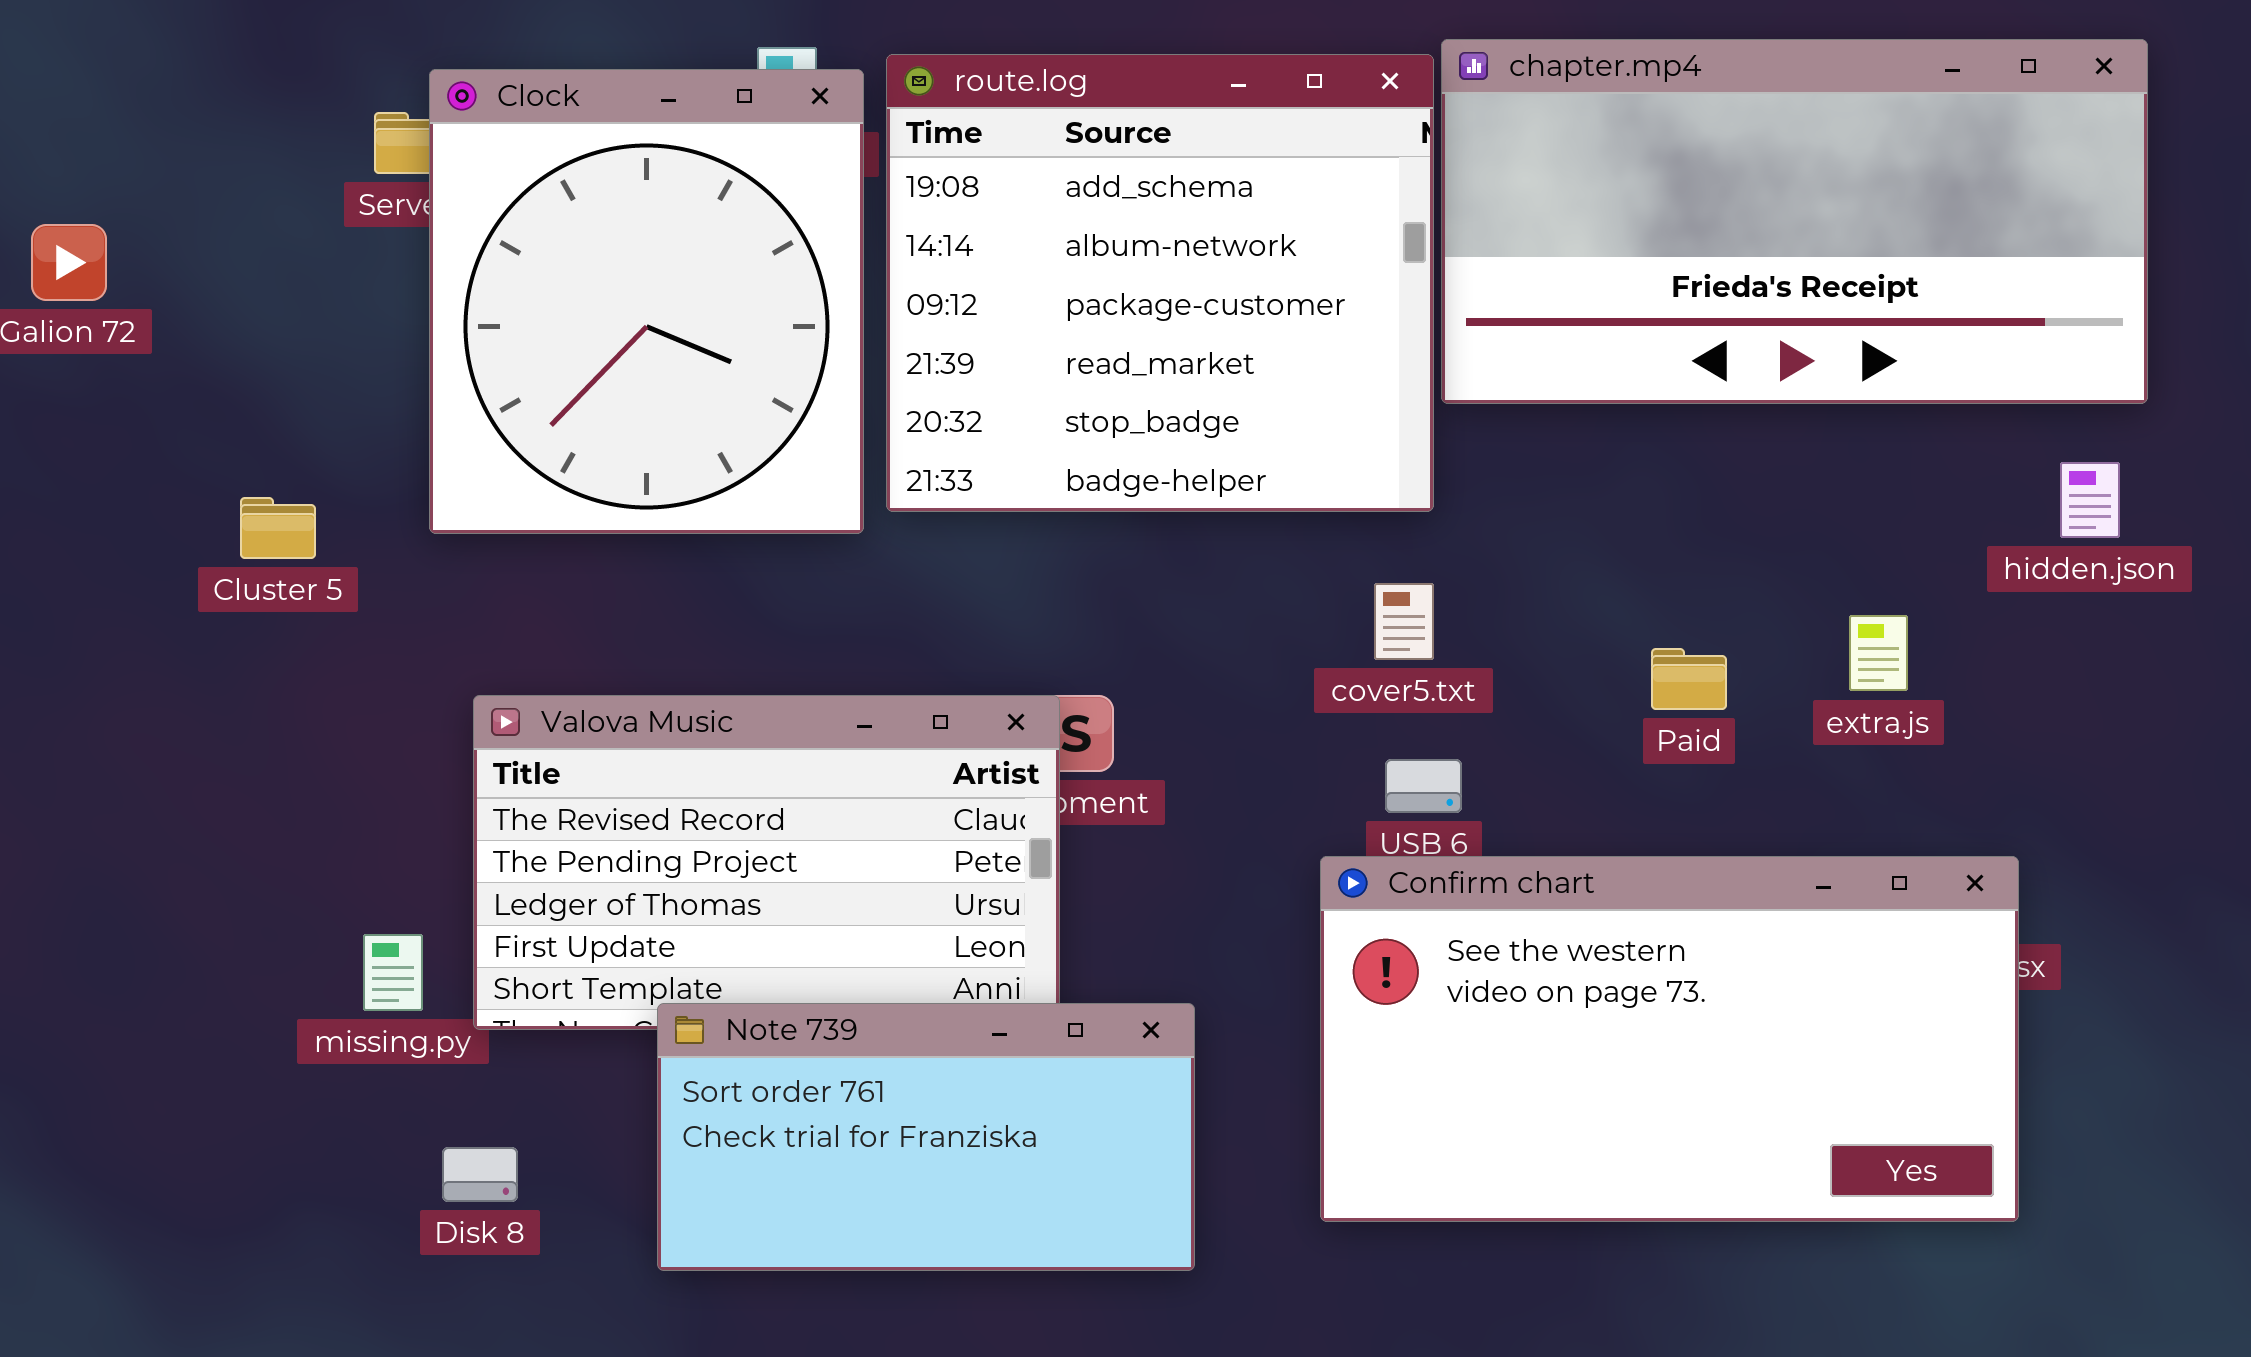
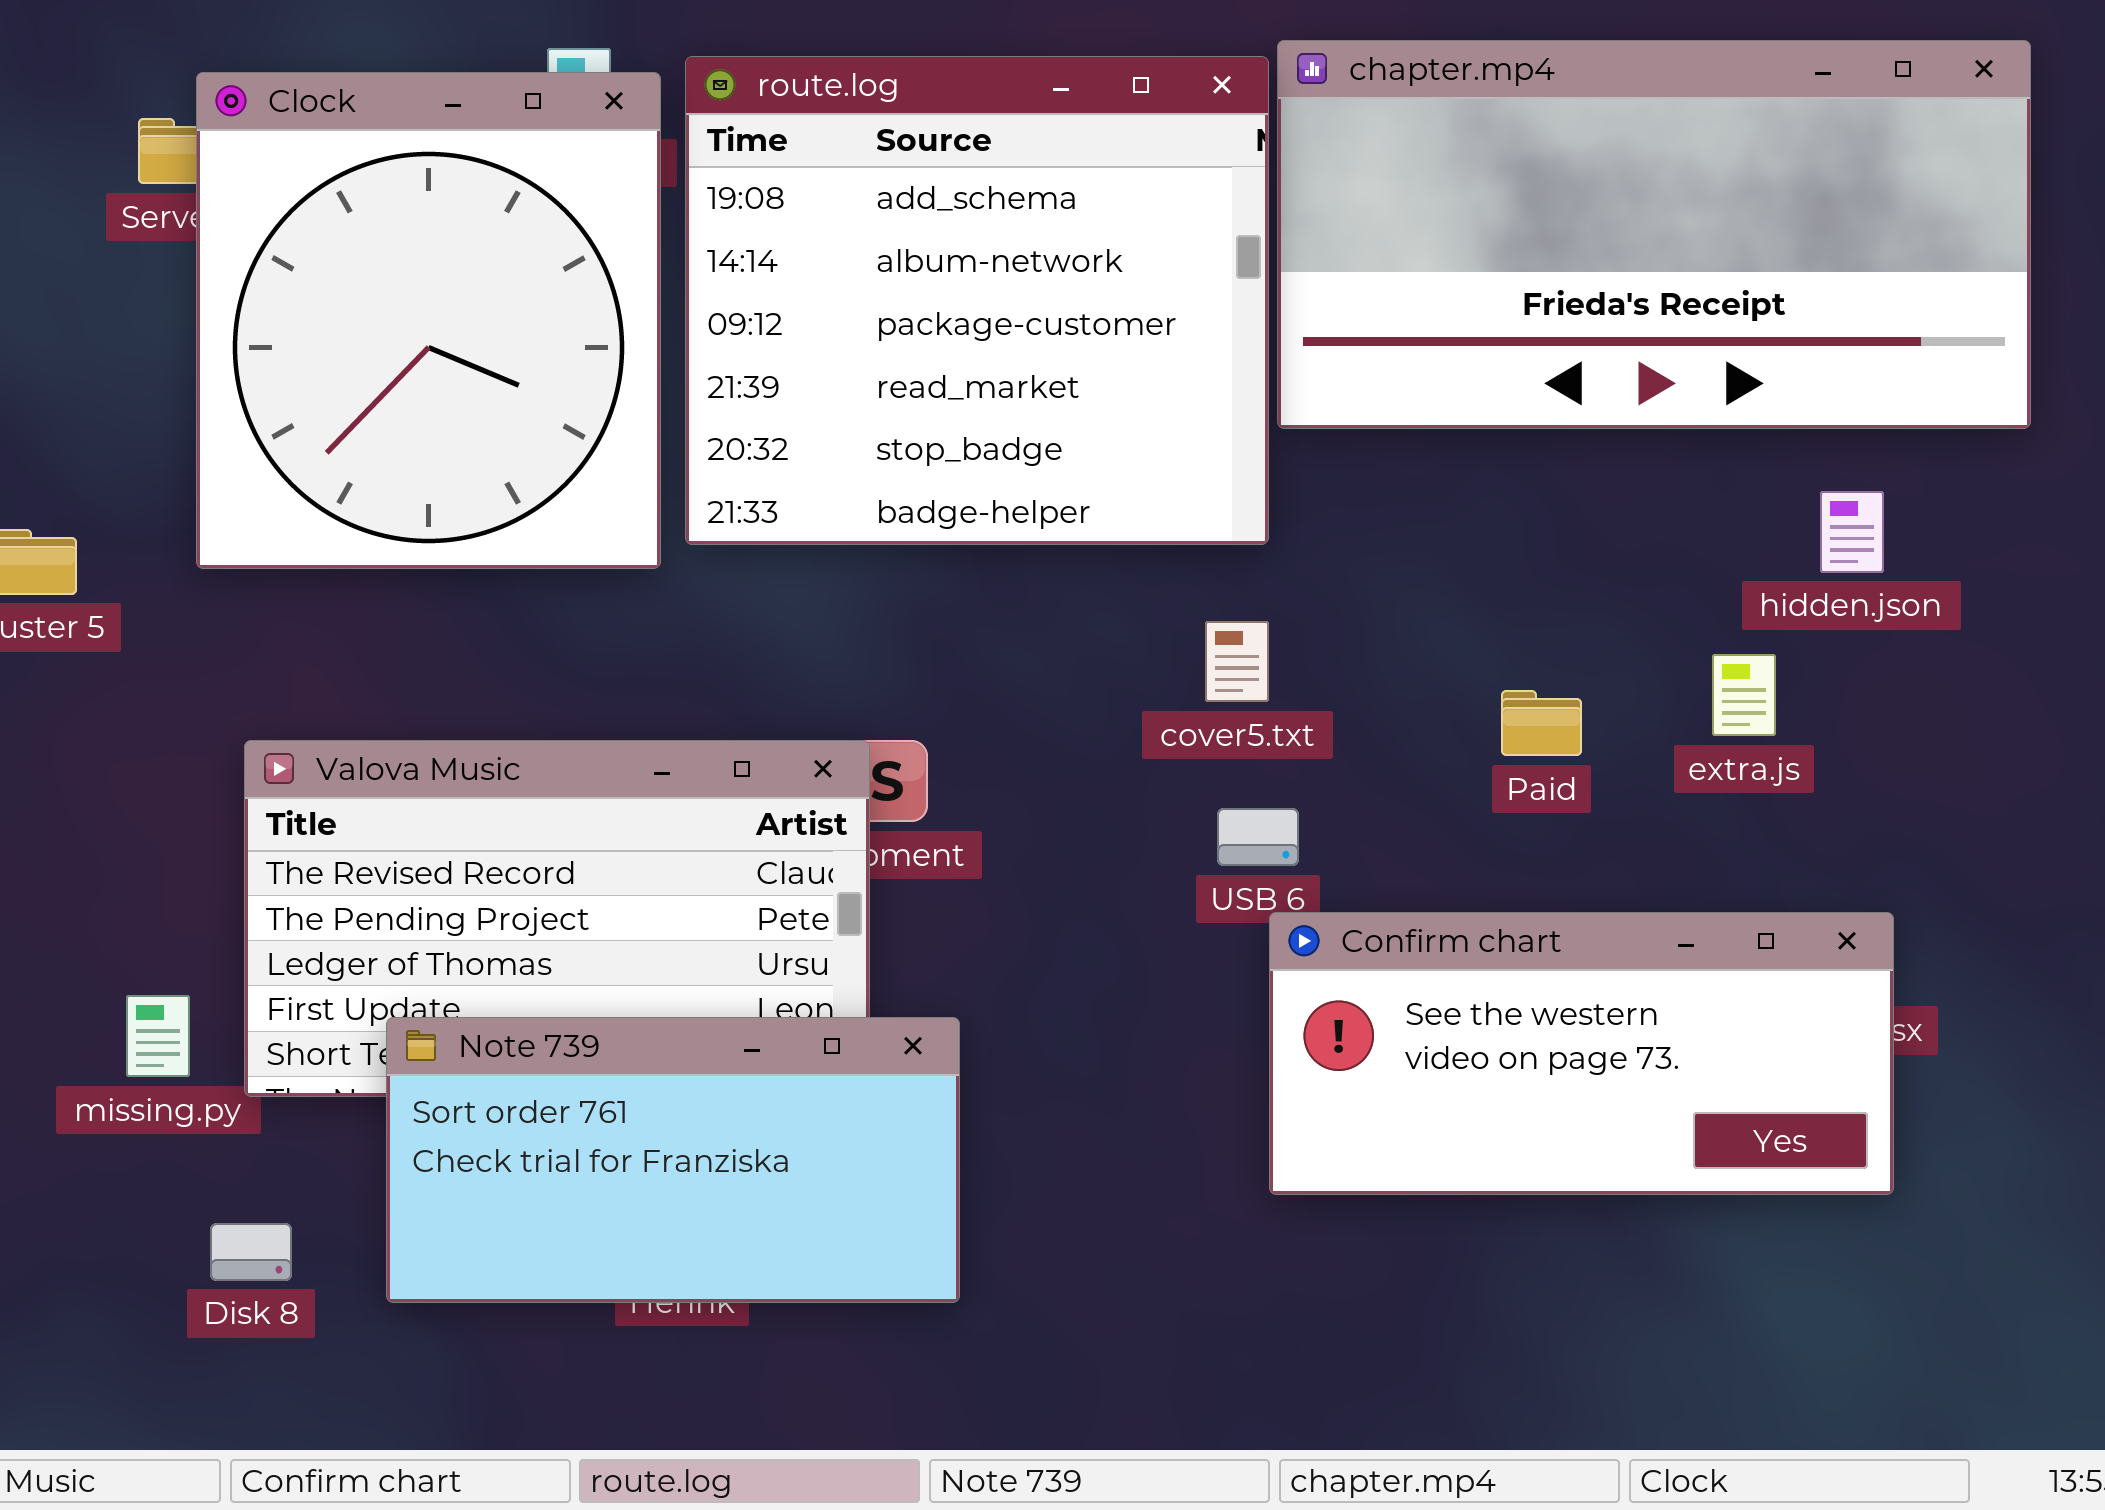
hidden.json: [2060,462,2120,538] -> [1820,491,1884,573], moved
Confirm chart: [1320,856,2019,1222] -> [1269,912,1894,1195], resized
Note 739: [657,1003,1195,1271] -> [386,1017,960,1303], moved

